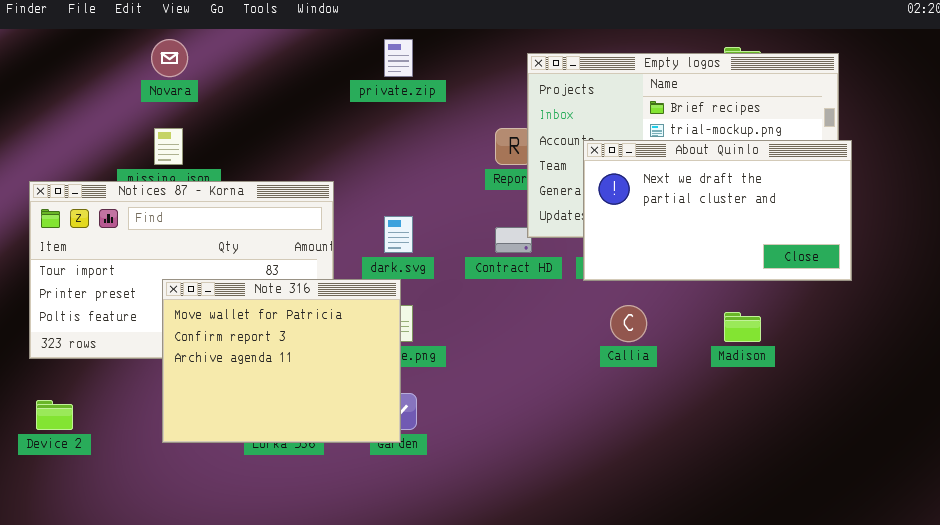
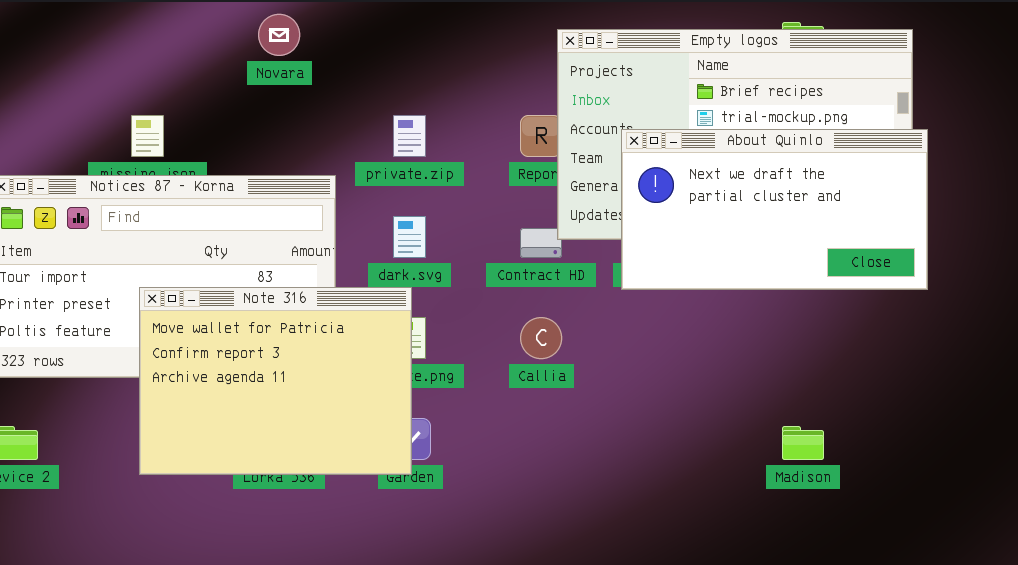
Novara: [151,39,188,77] -> [258,14,300,56], moved
private.zip: [384,39,413,77] -> [393,115,426,157], moved
Callia: [610,305,647,342] -> [520,317,562,359], moved
Madison: [724,312,761,342] -> [782,426,824,460], moved

